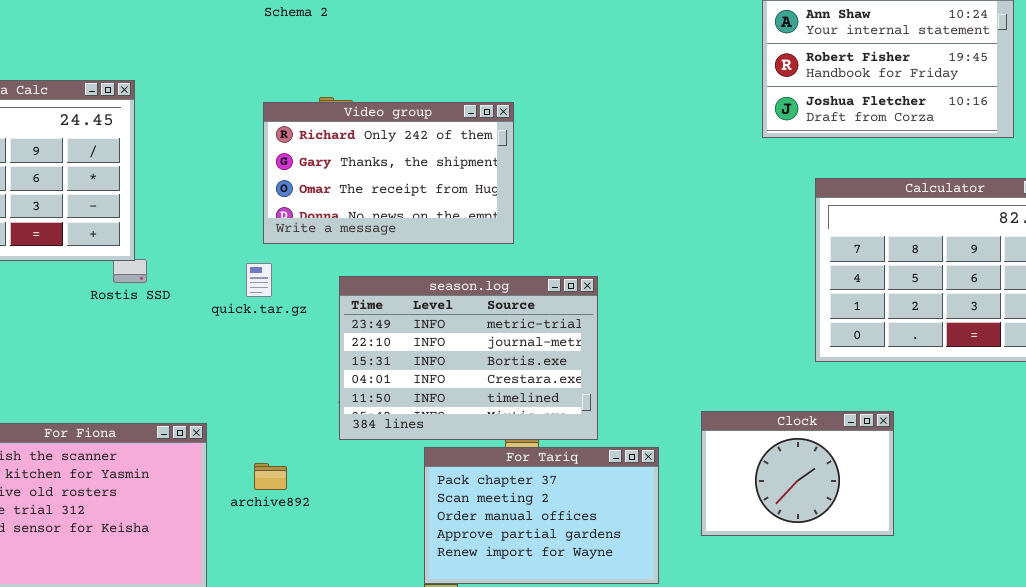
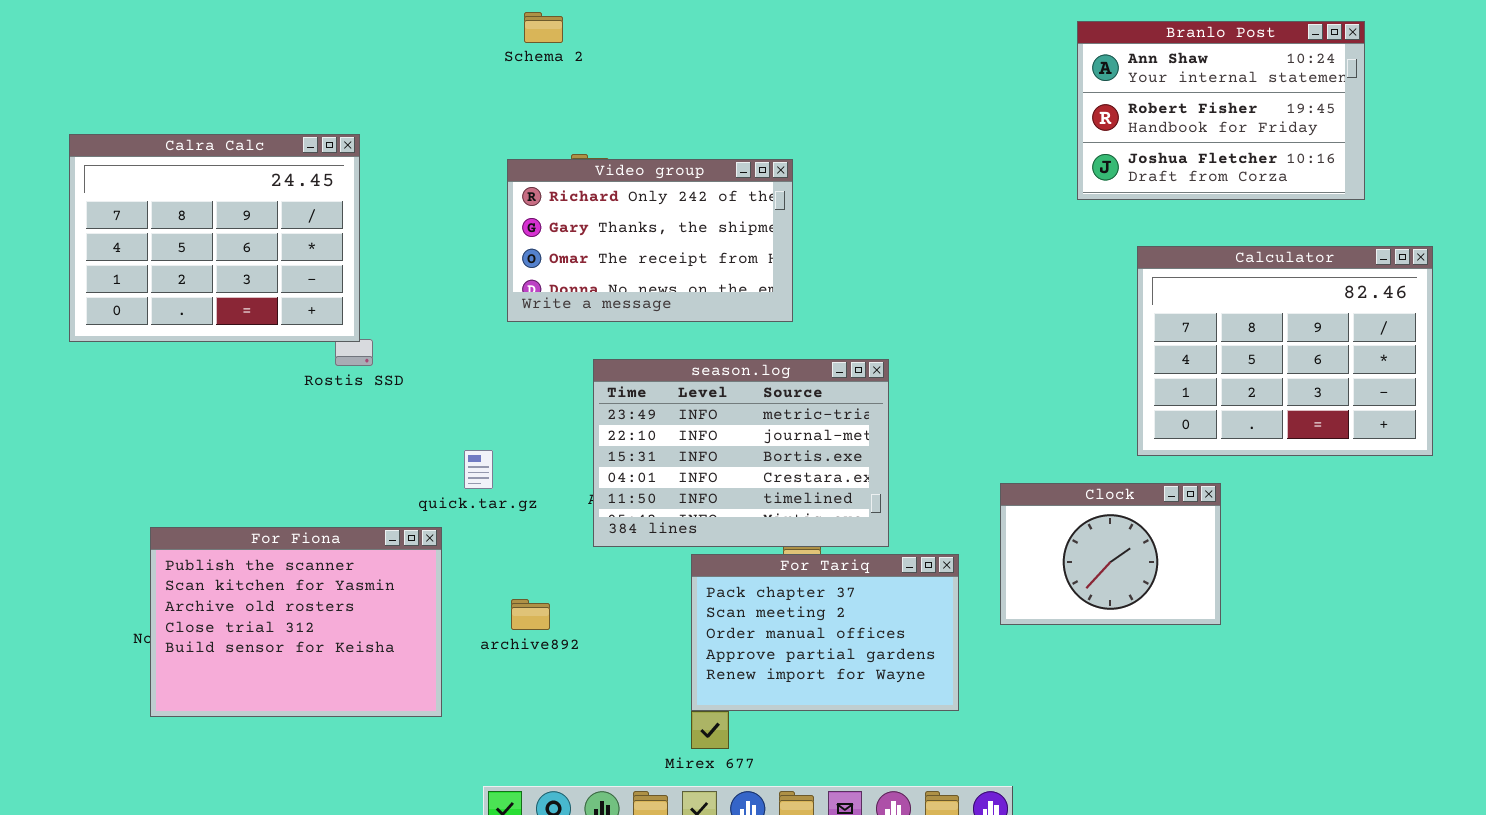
quick.tar.gz: [246,263,272,297] -> [464,450,493,489], moved
Clock: [701,411,894,536] -> [1000,483,1221,625], moved
archive892: [254,463,287,490] -> [511,599,550,630], moved

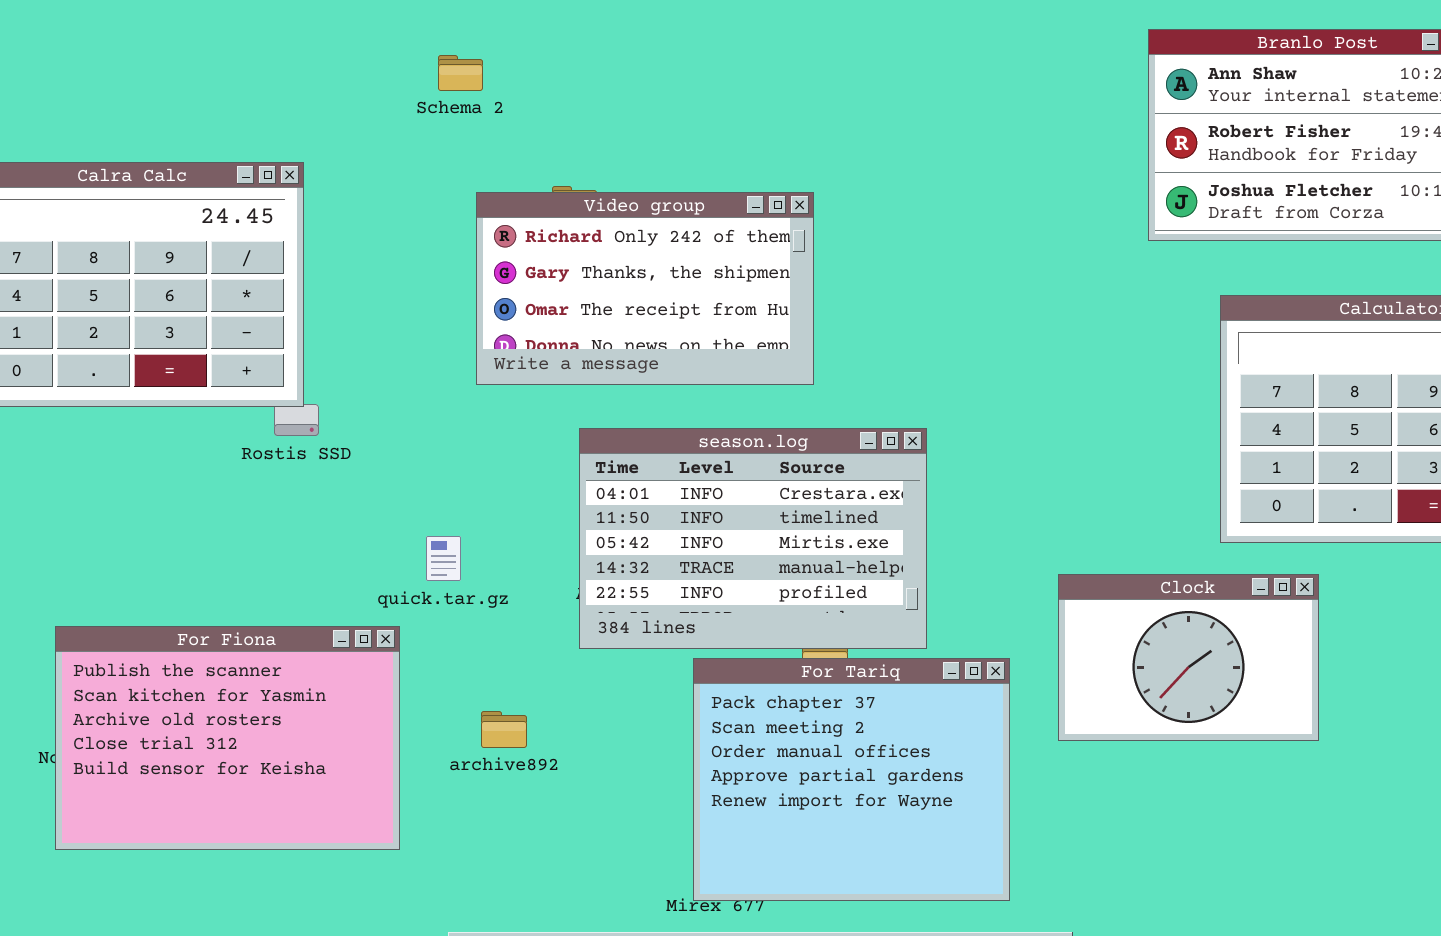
Schema 2: [524,12,563,43] -> [438,55,483,91], moved
season.log: [593,359,889,547] -> [579,428,927,649], scrolled down 3 rows
For Tariq: [691,554,959,711] -> [693,658,1010,901], resized

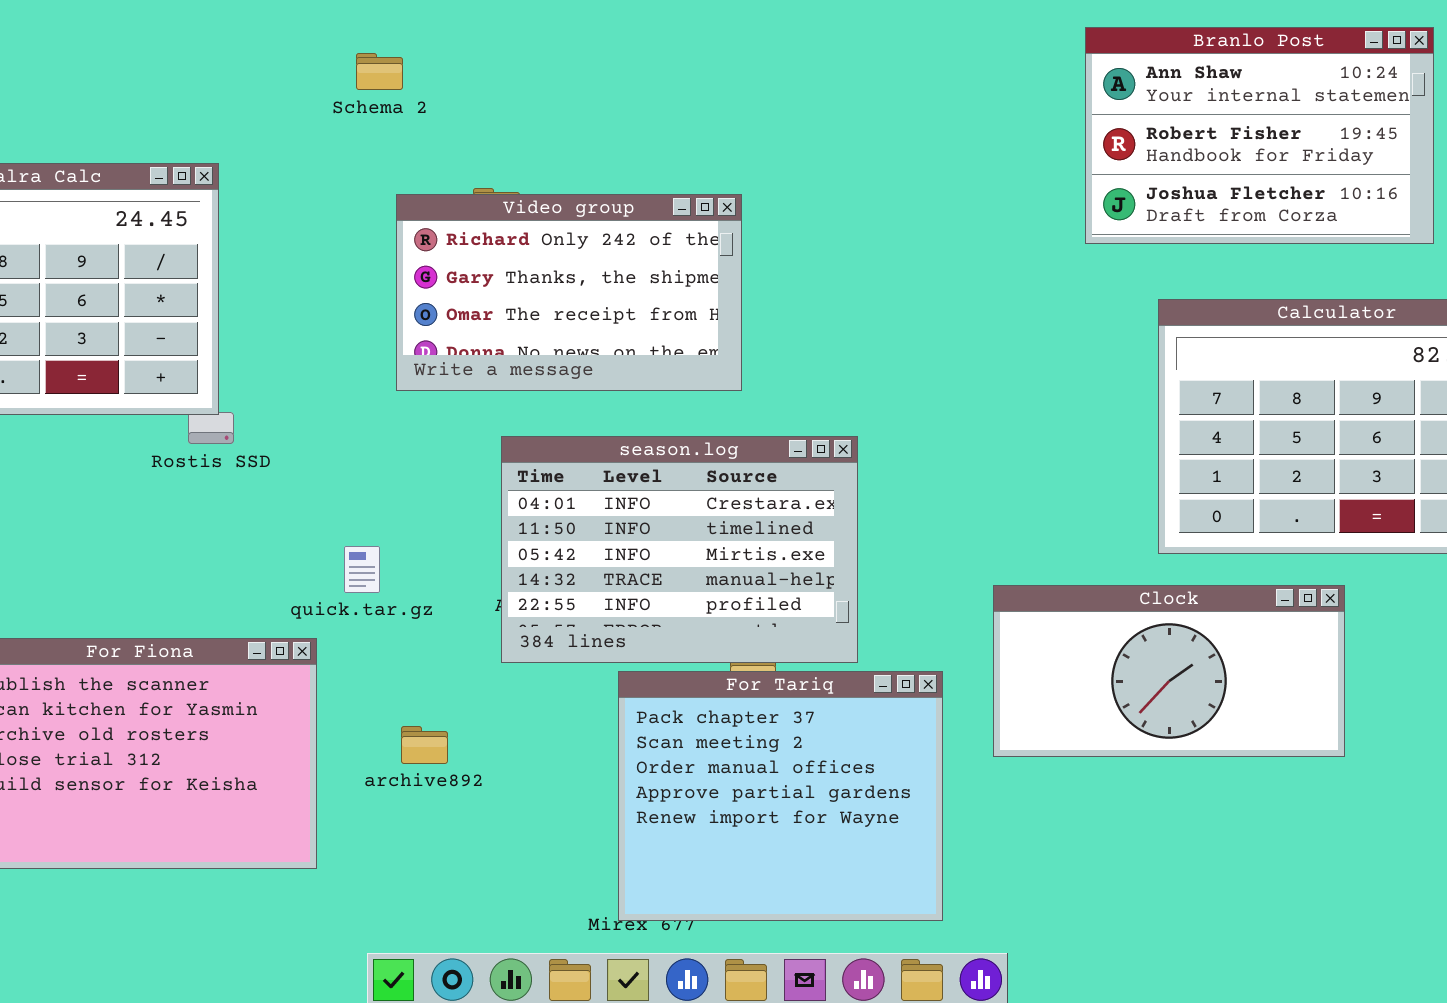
Clock: [1058,574,1319,741] -> [993,585,1345,757], resized

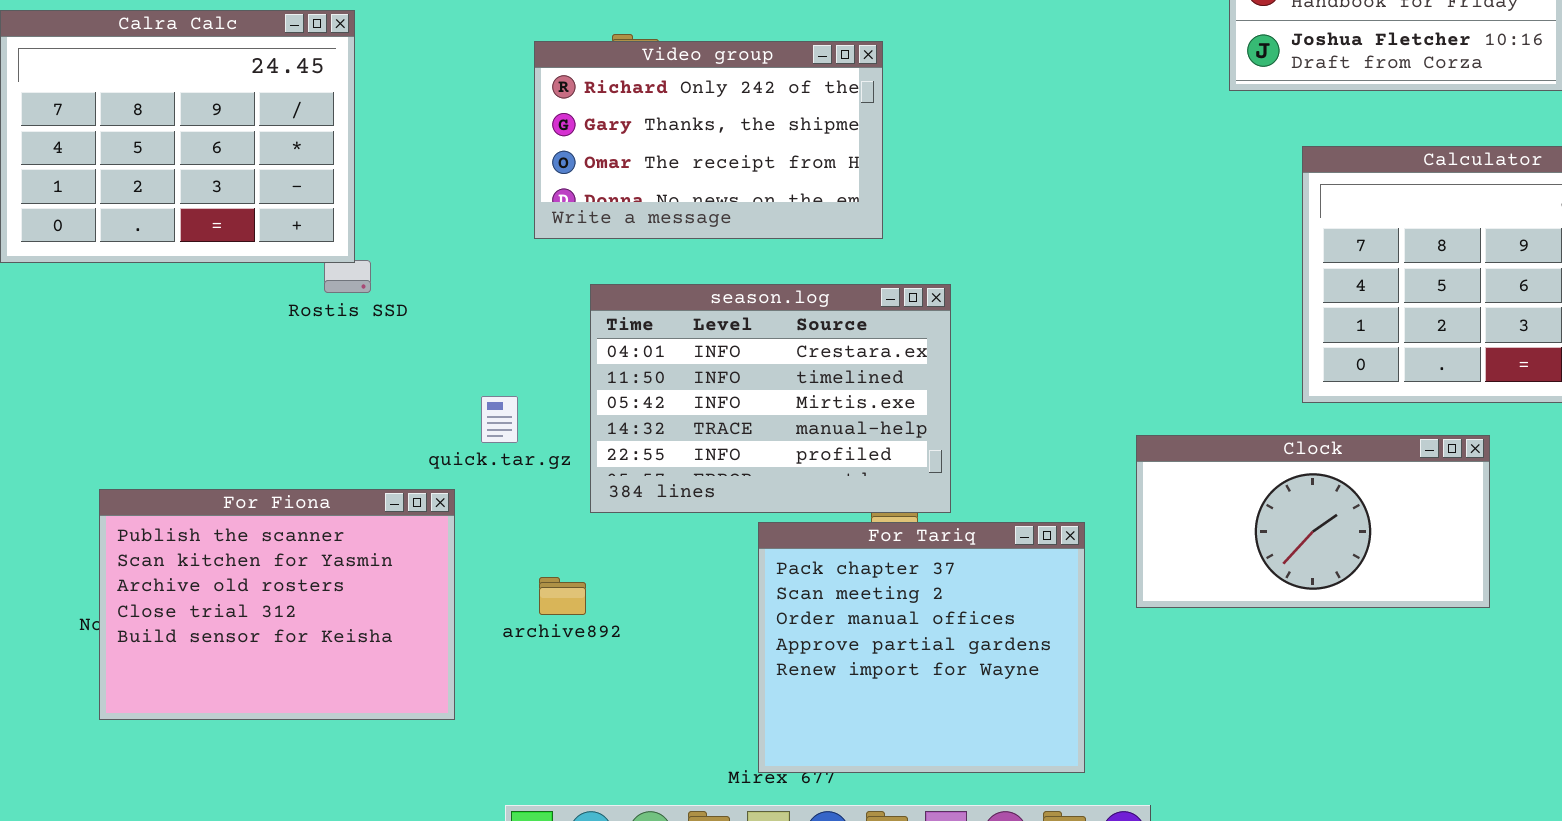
season.log: [501,436,858,663] -> [590,284,951,513], moved

